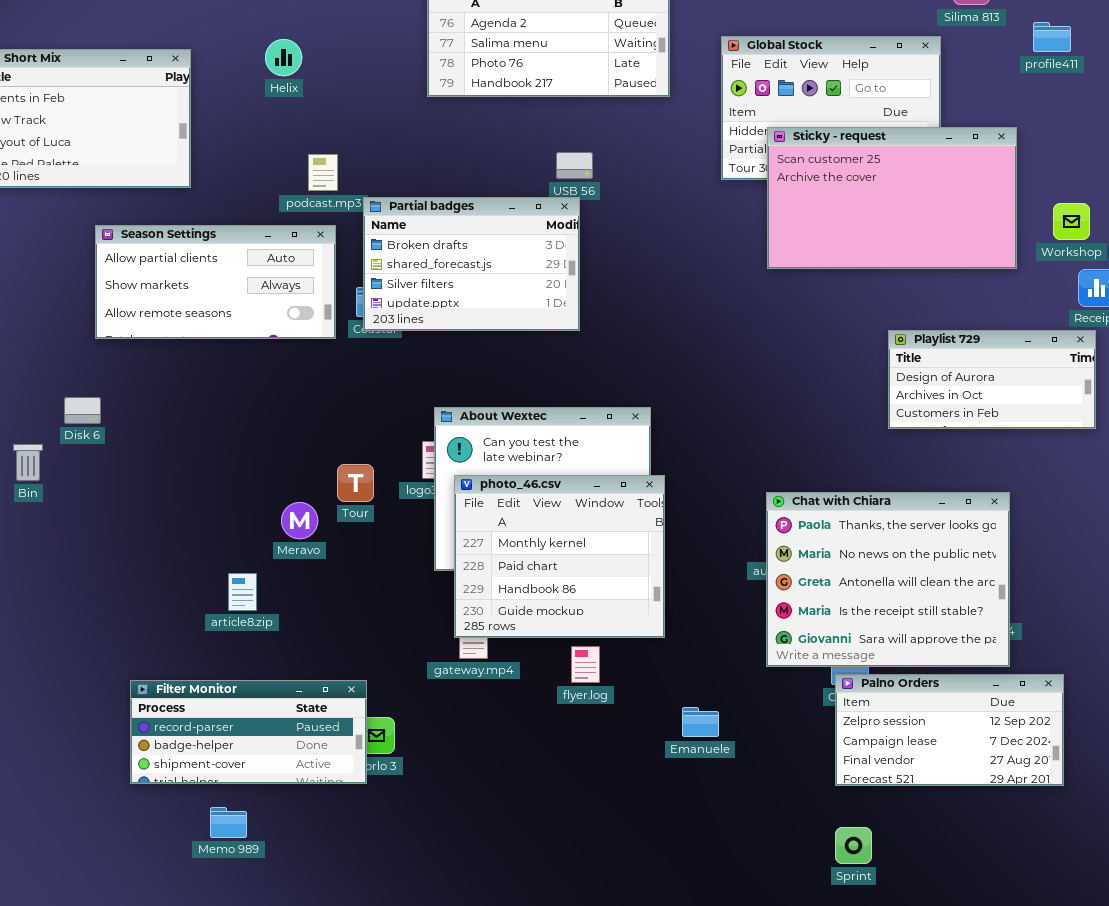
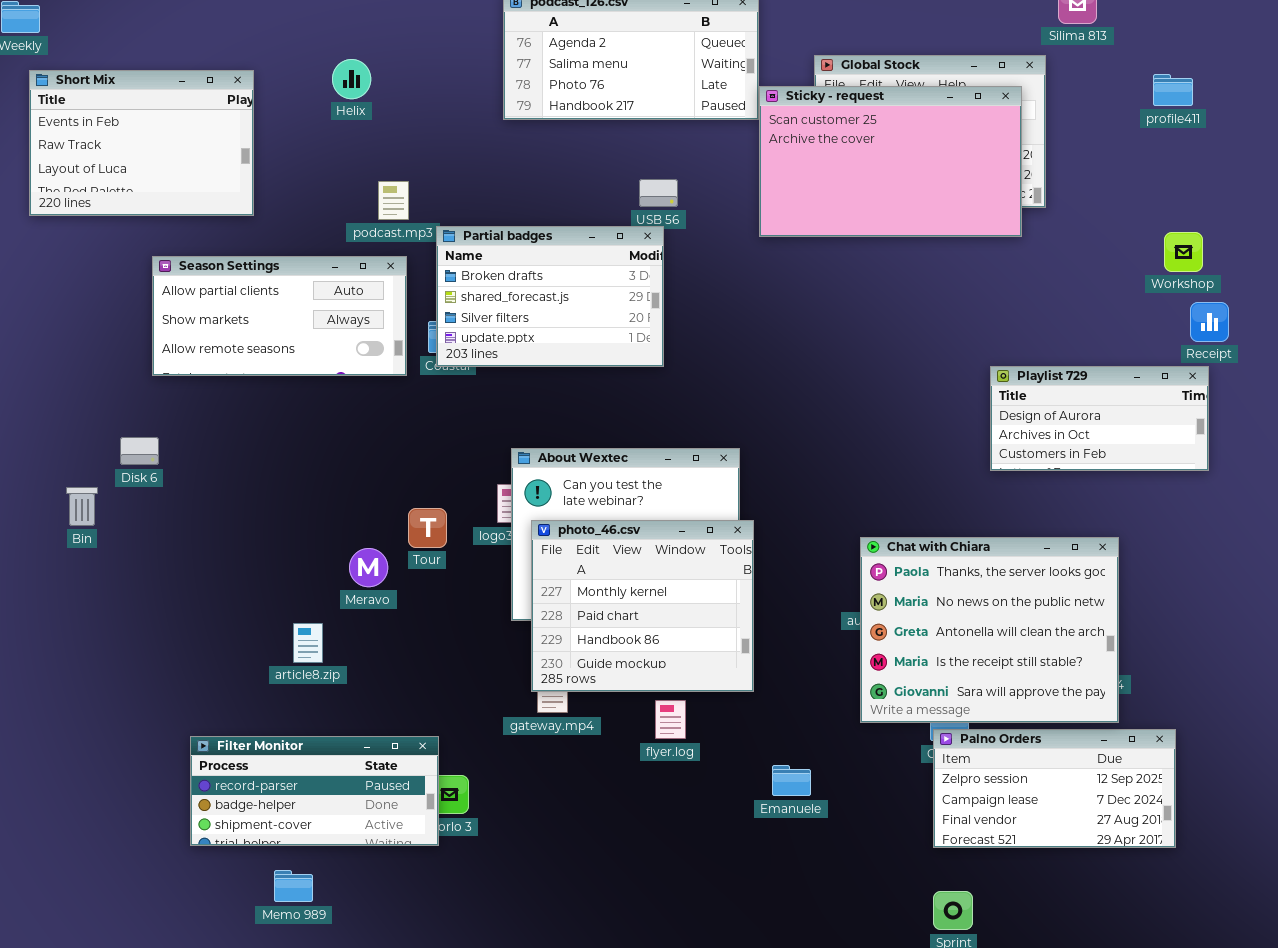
profile411: [1033,22,1071,52] -> [1153,74,1193,106], moved
Sticky - request: [767,127,1017,269] -> [759,86,1022,237], moved

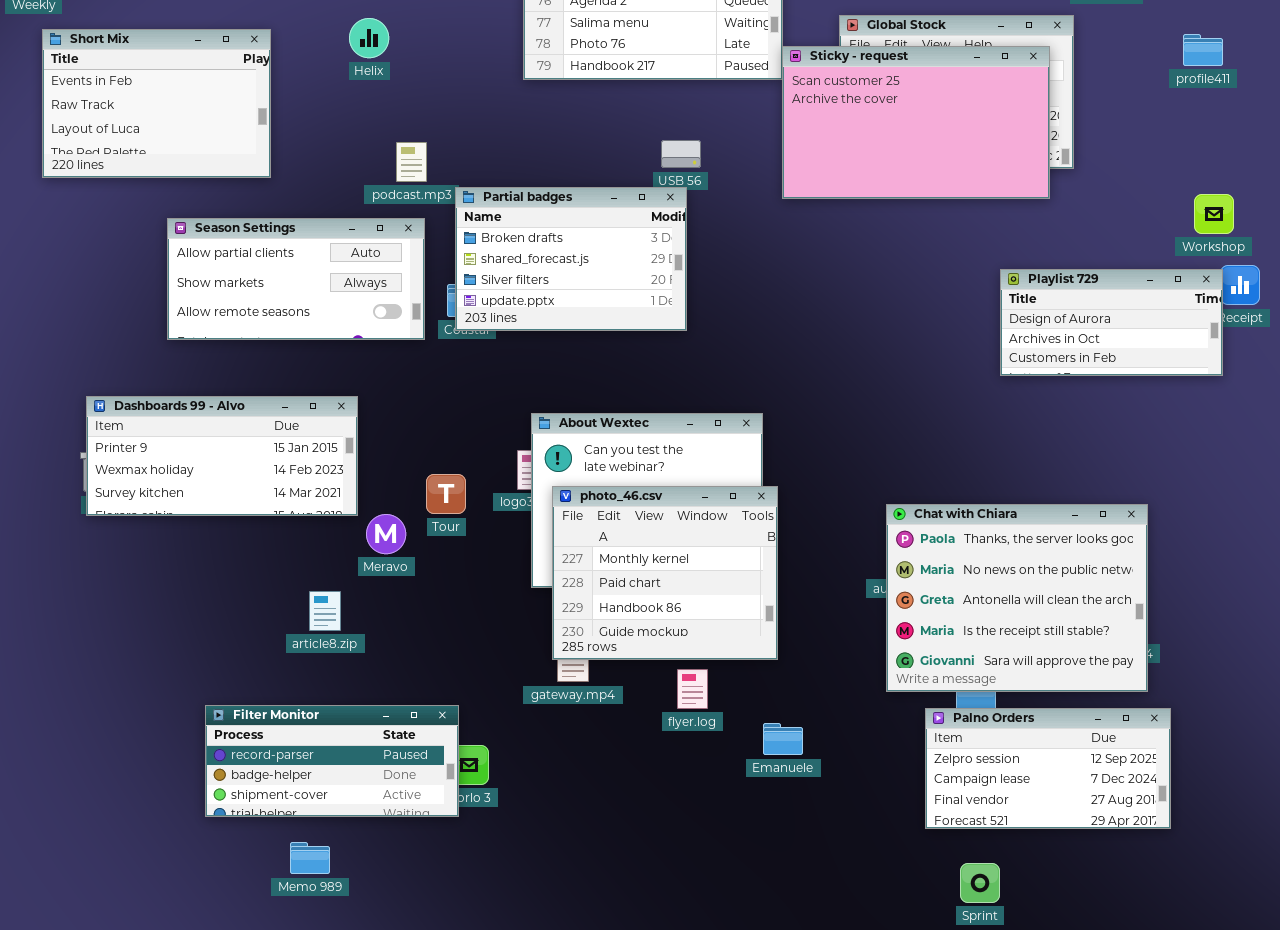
Playlist 729: [990,366,1209,471] -> [1000,269,1223,376], moved
Dashboards 99 - Alvo: none -> [86,396,358,516], opened
Palno Orders: [933,729,1176,848] -> [925,708,1171,829], moved
Emanuele: [772,765,811,796] -> [763,723,803,755], moved

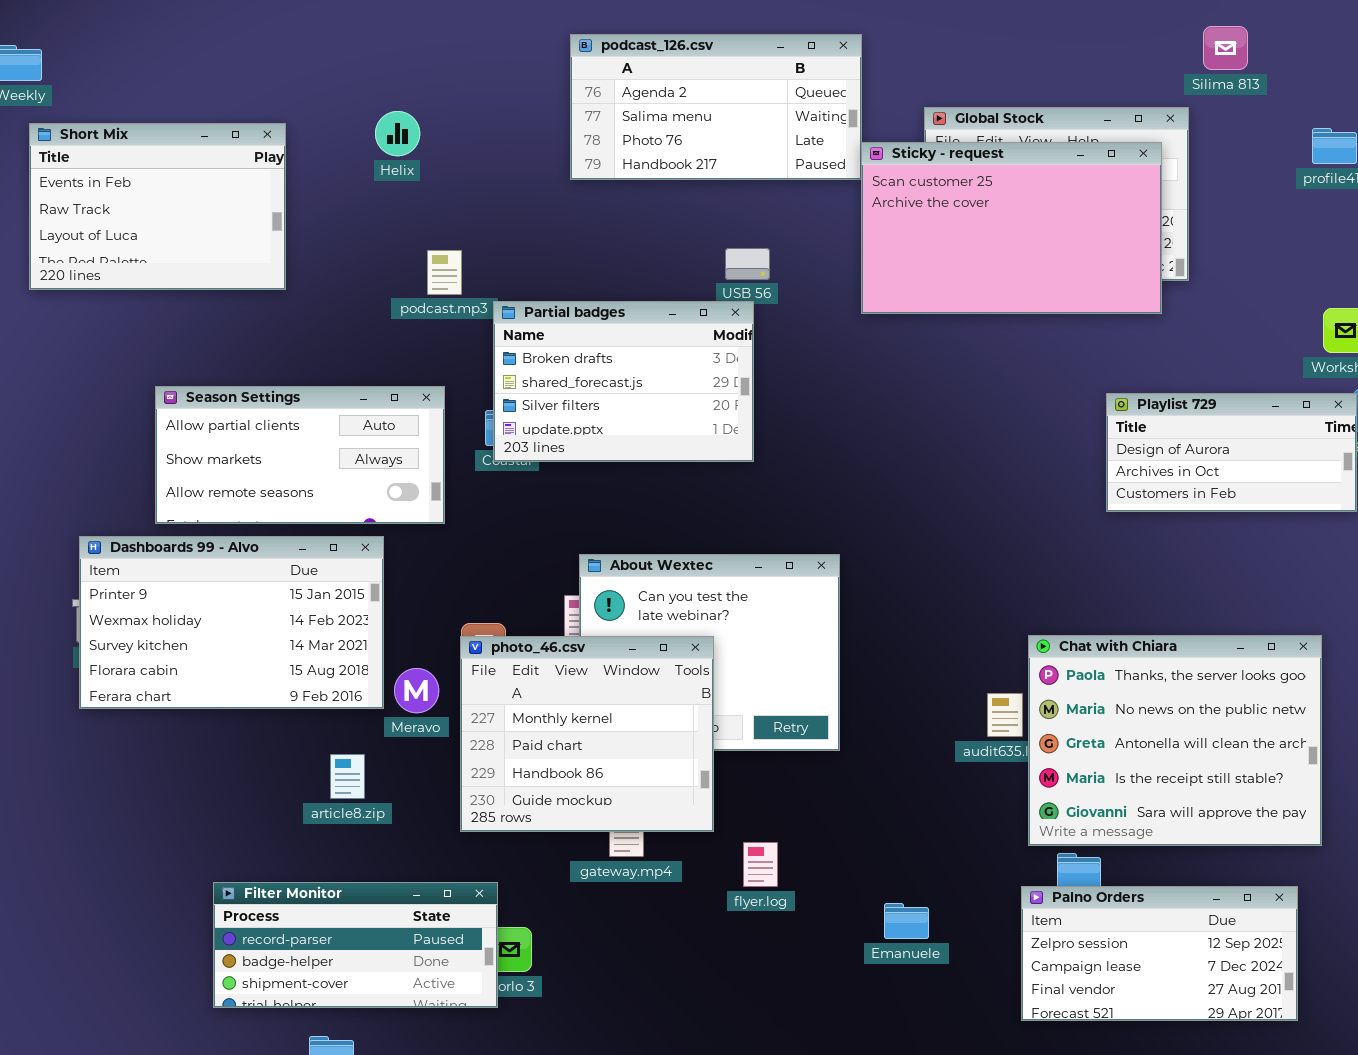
Season Settings: [167,218,425,340] -> [155,386,445,524], moved
Dashboards 99 - Alvo: [86,396,358,516] -> [79,536,384,709], resized
photo_46.csv: [552,486,778,660] -> [460,636,714,832], moved
Chat with Chiara: [886,504,1148,692] -> [1028,635,1322,846], moved
Emanuele: [763,723,803,755] -> [884,903,929,939], moved

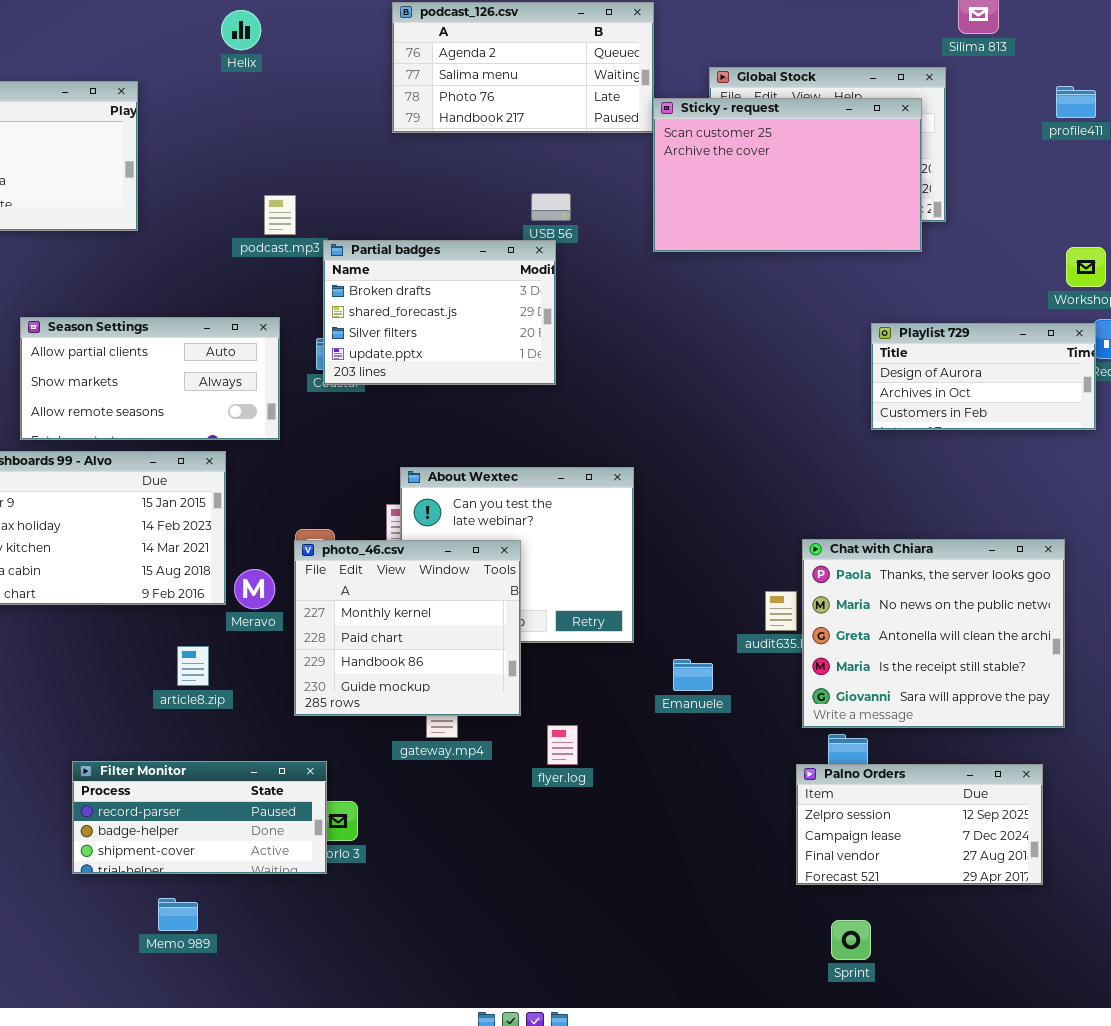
Helix: [375,111,420,156] -> [221,10,261,50], moved
Emanuele: [884,903,929,939] -> [673,659,713,691], moved

